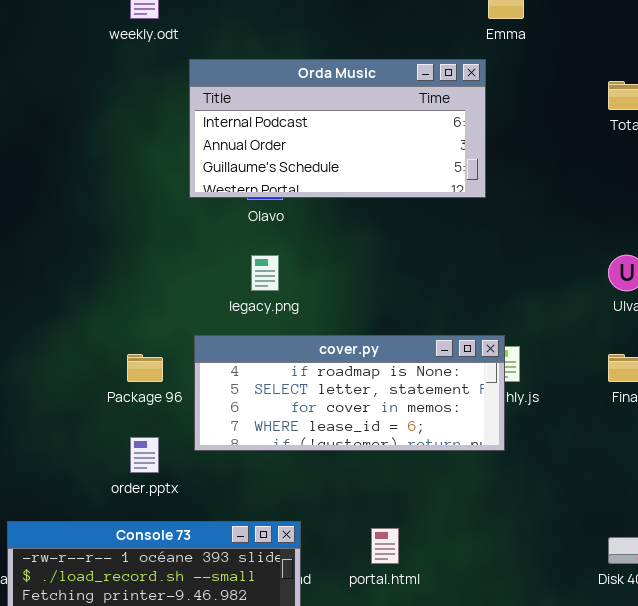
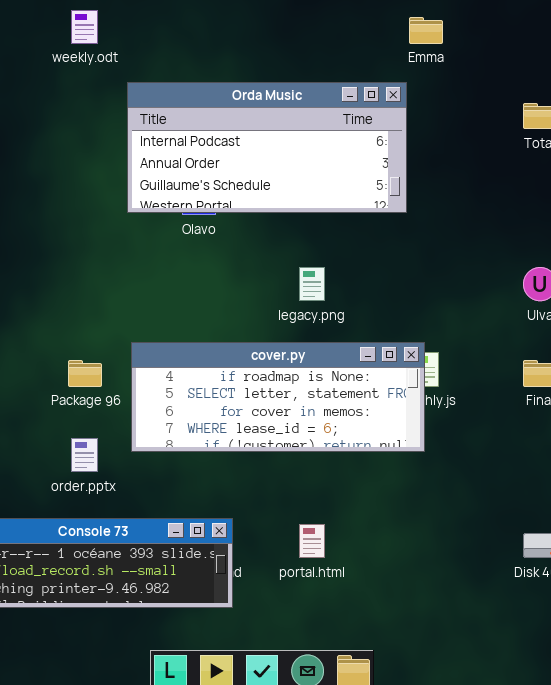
legacy.png: [251,255,279,291] -> [299,267,325,301], moved

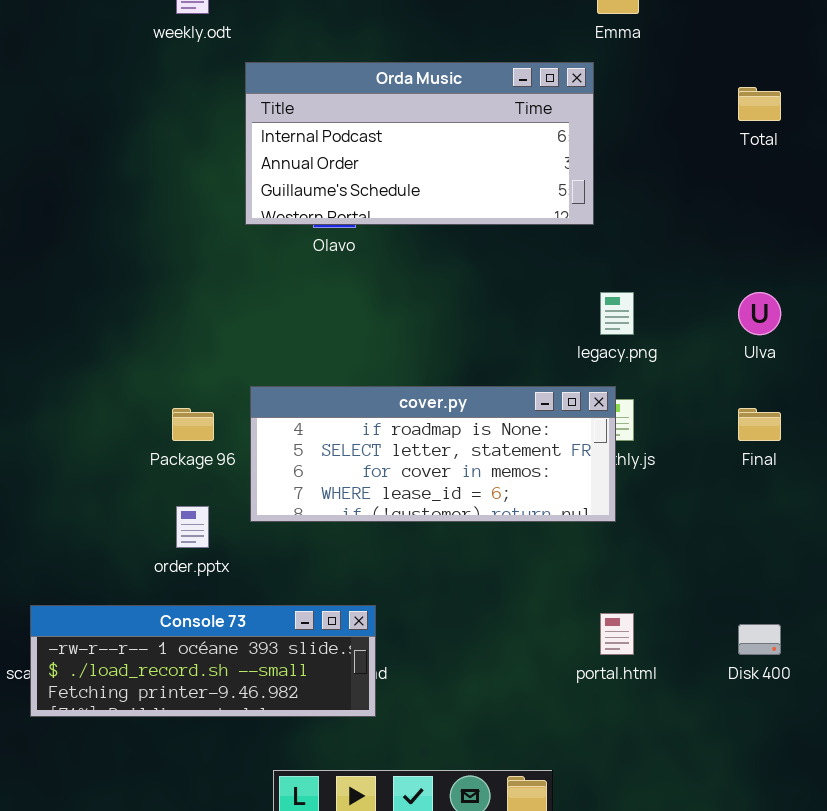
legacy.png: [299,267,325,301] -> [600,292,634,335], moved
portal.html: [299,524,325,558] -> [600,613,634,655], moved

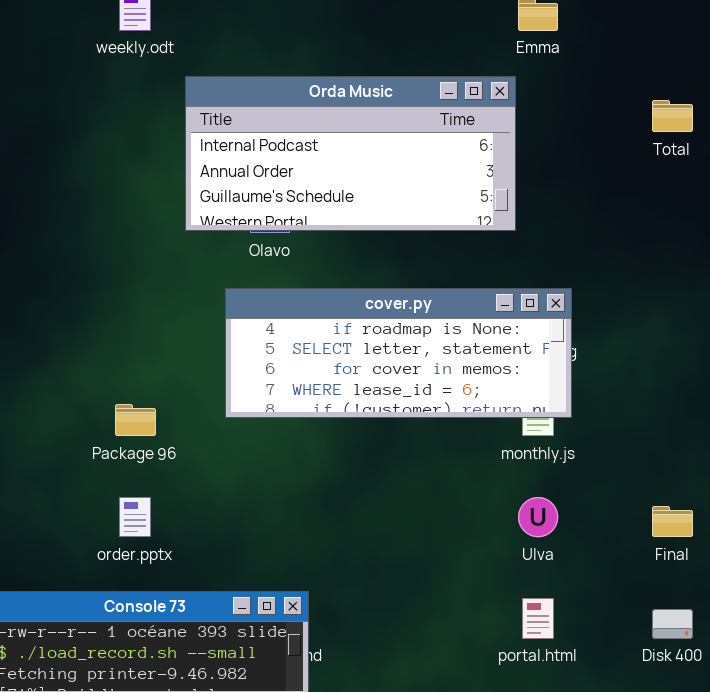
Ulva: [738,292,781,335] -> [518,497,558,537], moved
cover.py: [250,386,616,522] -> [225,288,572,418], moved
Final: [738,408,781,441] -> [652,506,693,537], moved

